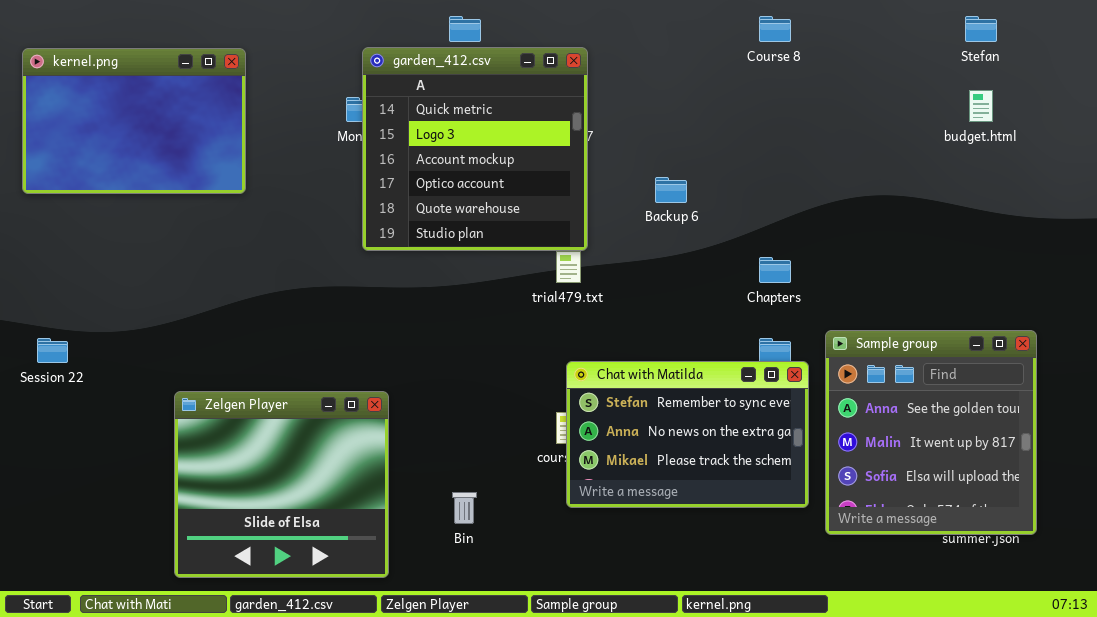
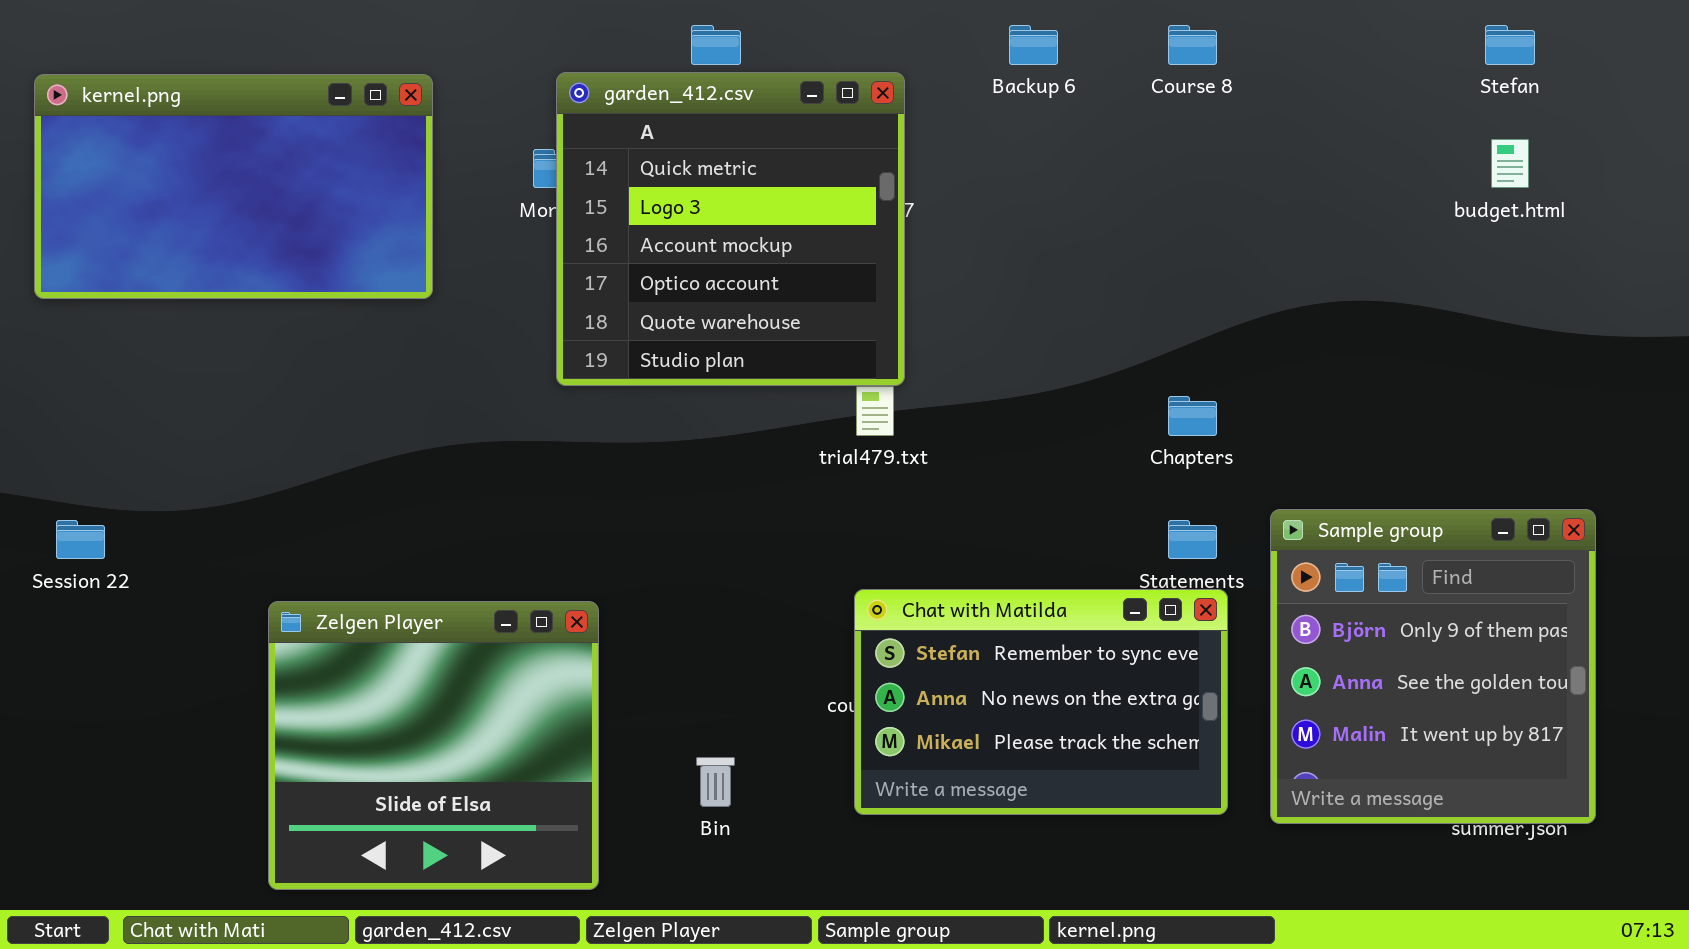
kernel.png: [22,48,246,194] -> [34,74,433,299], resized
Backup 6: [655,177,687,203] -> [1009,25,1058,65], moved
Sample group: [825,330,1037,535] -> [1270,509,1596,824], scrolled up 1 row
Chat with Matilda: [566,361,809,508] -> [854,589,1228,815], moved

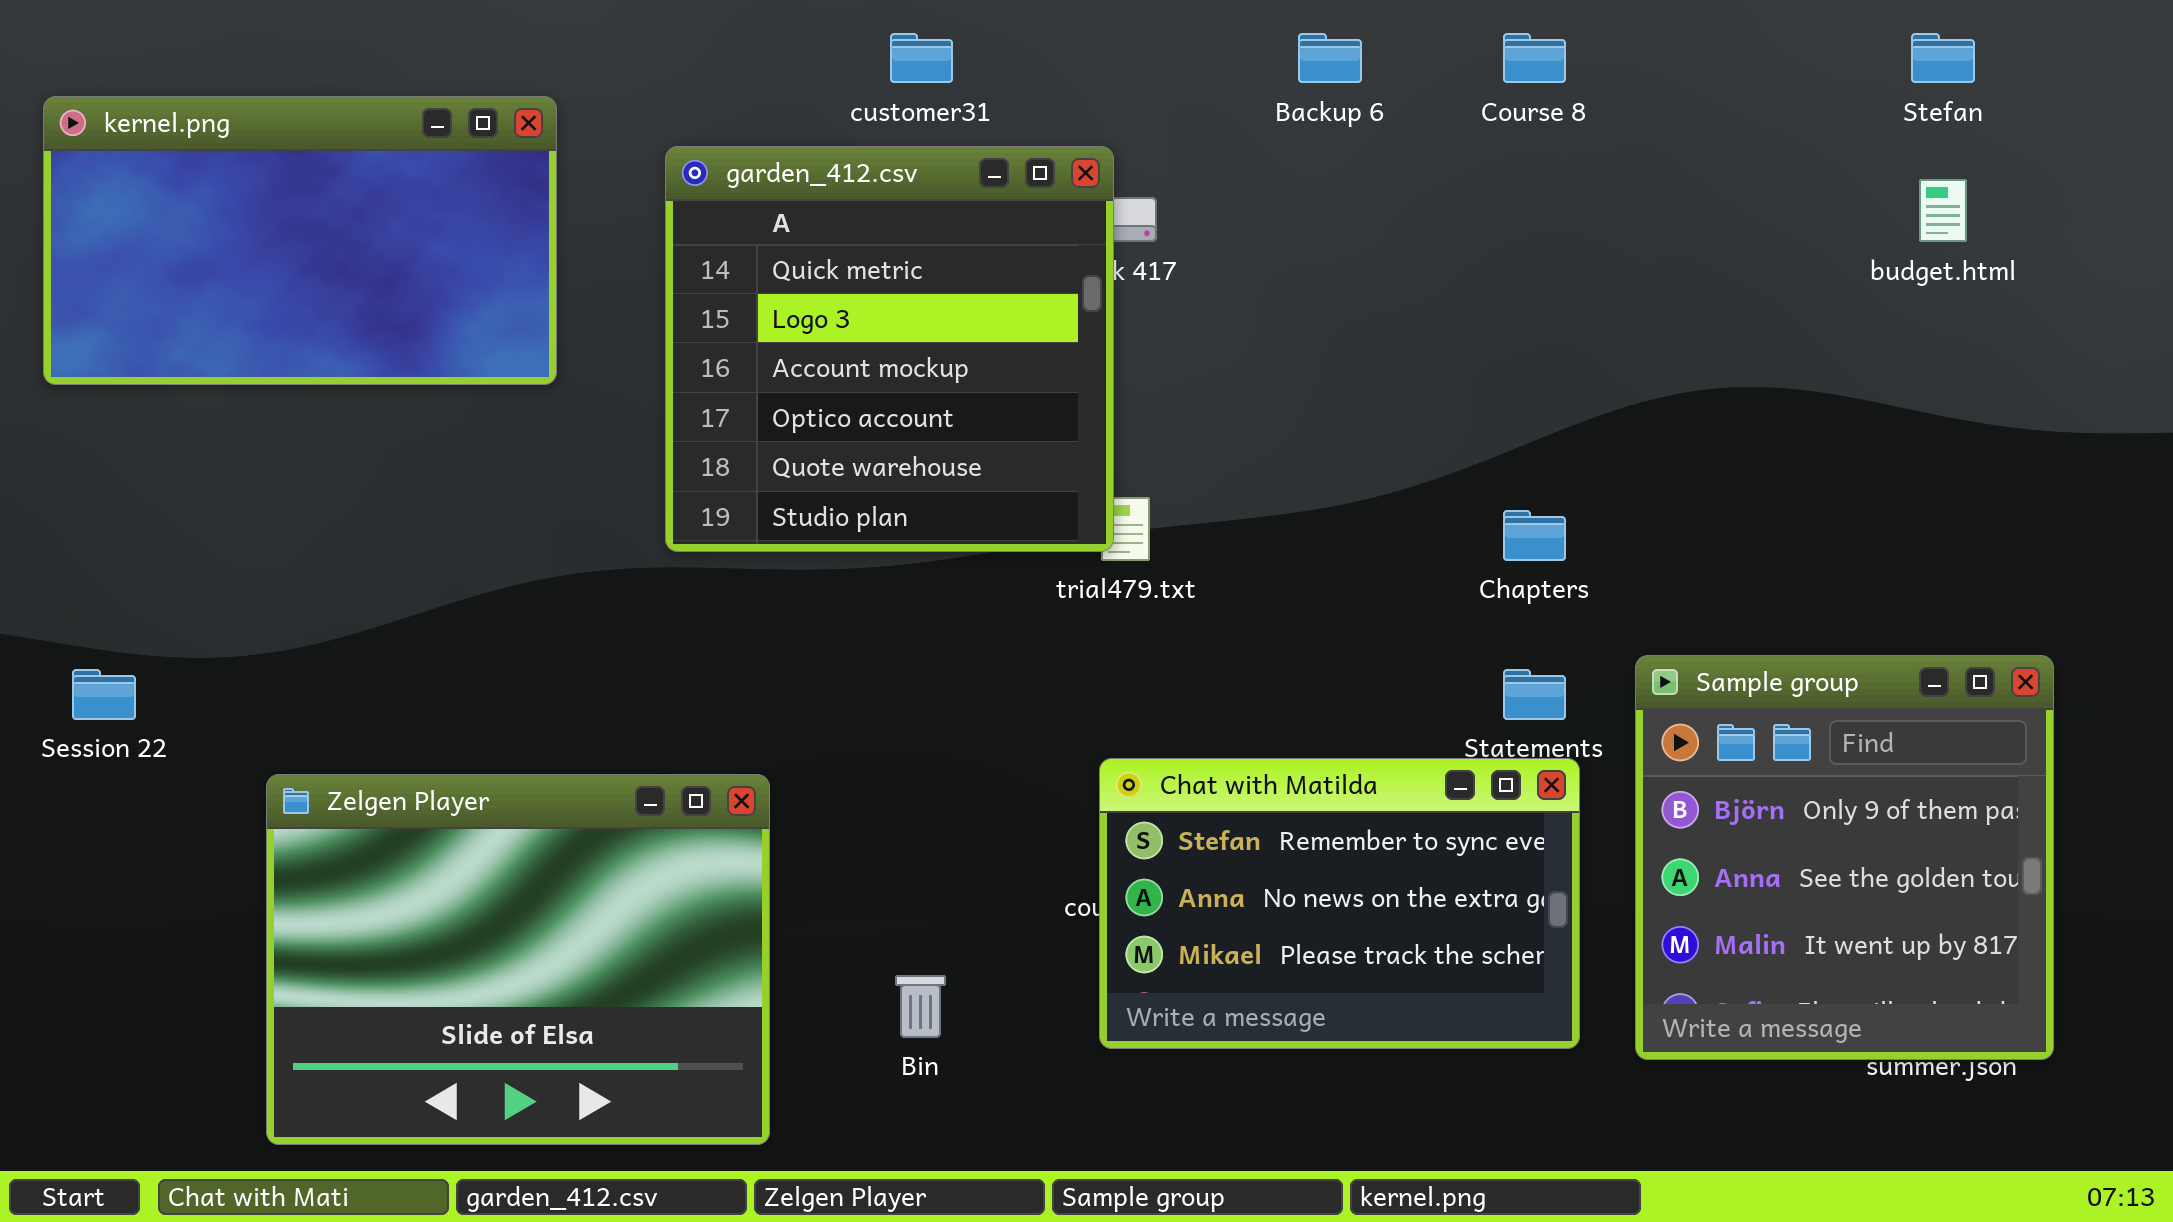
garden_412.csv: [556,72,905,386] -> [665,146,1114,552], moved
Zelgen Player: [268,601,599,890] -> [266,774,770,1145], resized

